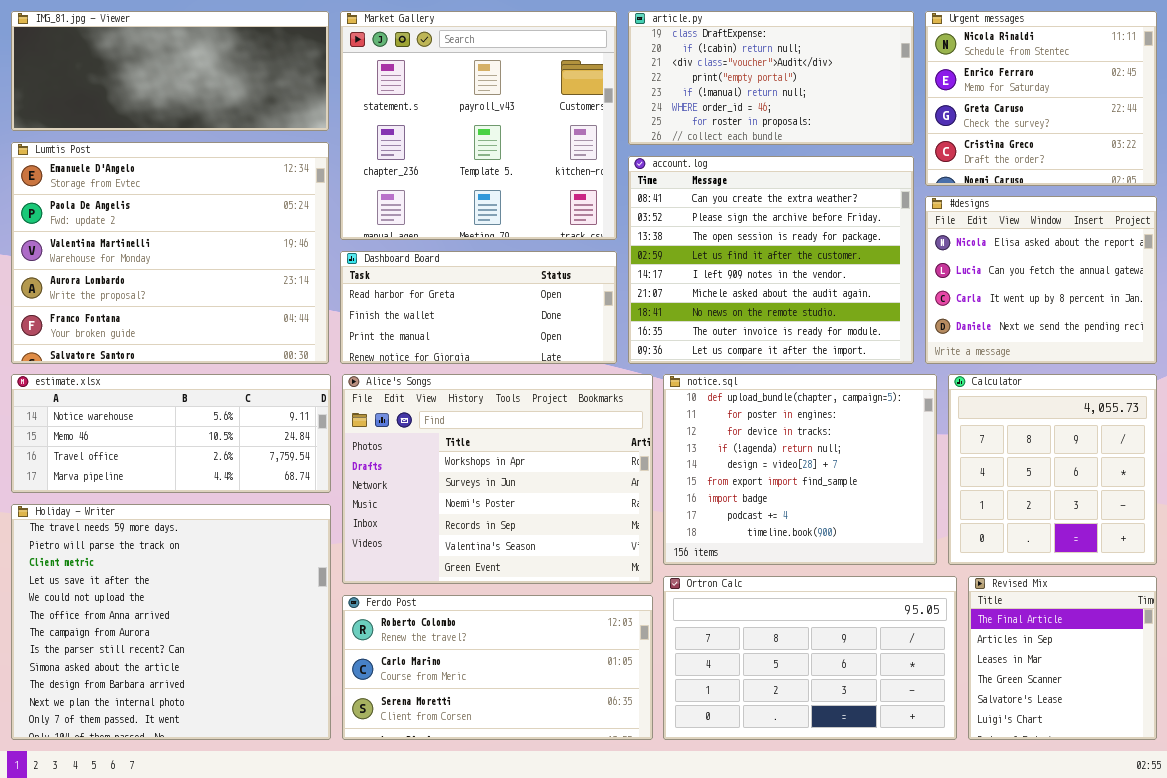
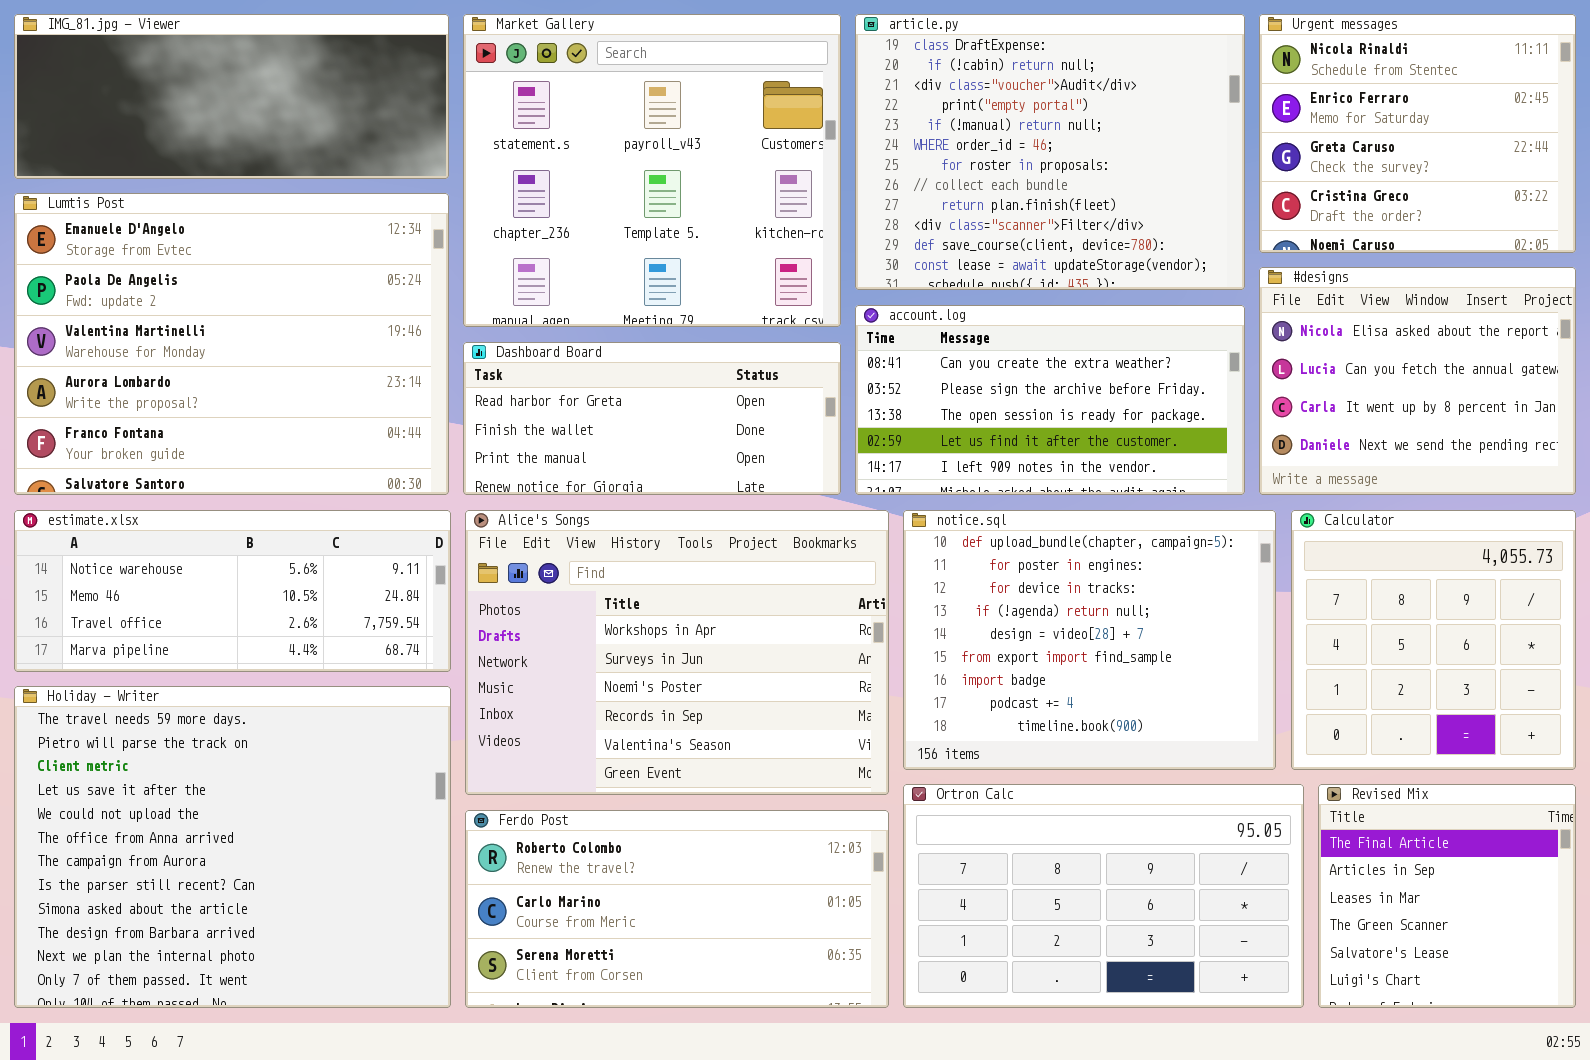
article.py: [628,11,914,145] -> [855,14,1245,290], resized
account.log: [628,156,914,364] -> [855,305,1245,495], resized

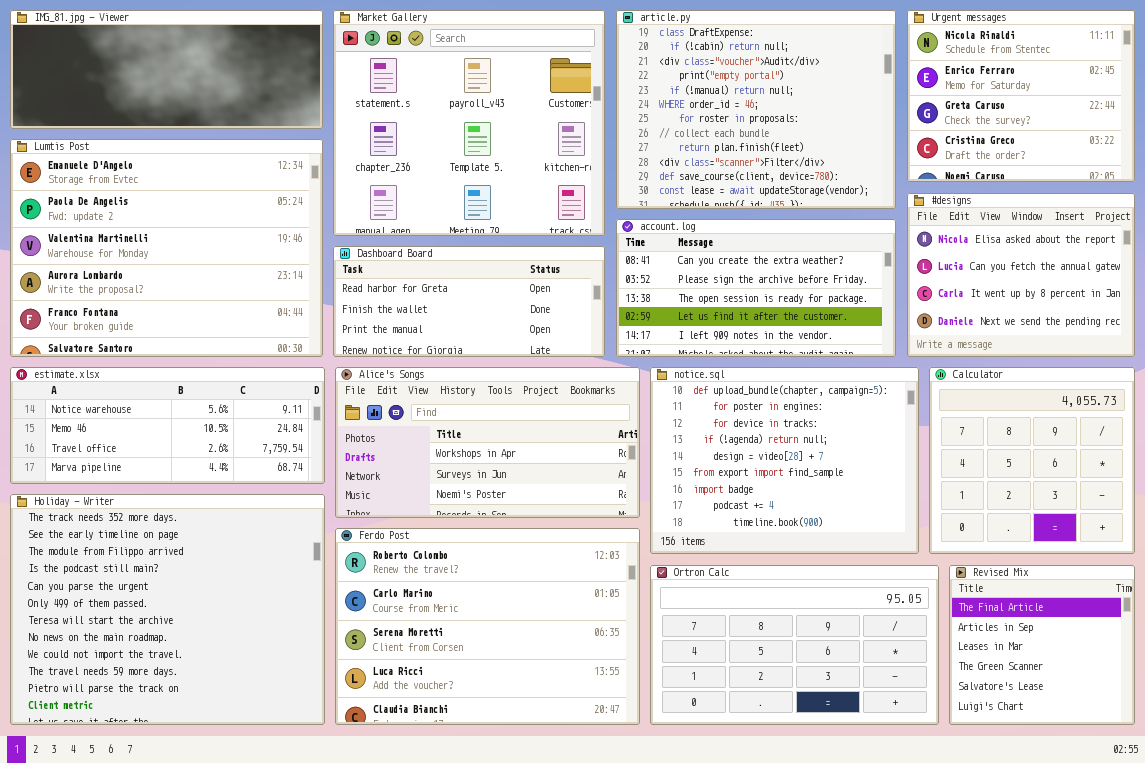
Alice's Songs: [465,510,889,795] -> [335,367,640,518], resized
Holiday - Writer: [14,686,451,1008] -> [10,494,325,725], scrolled up 9 rows
Ferdo Post: [465,810,889,1008] -> [335,528,640,725], resized

